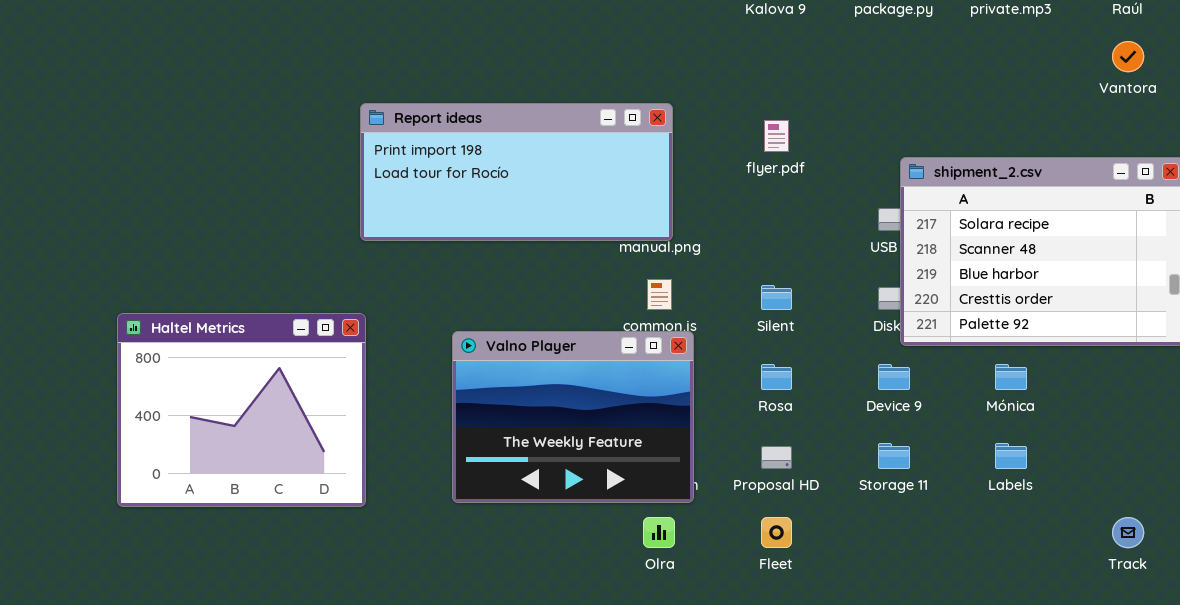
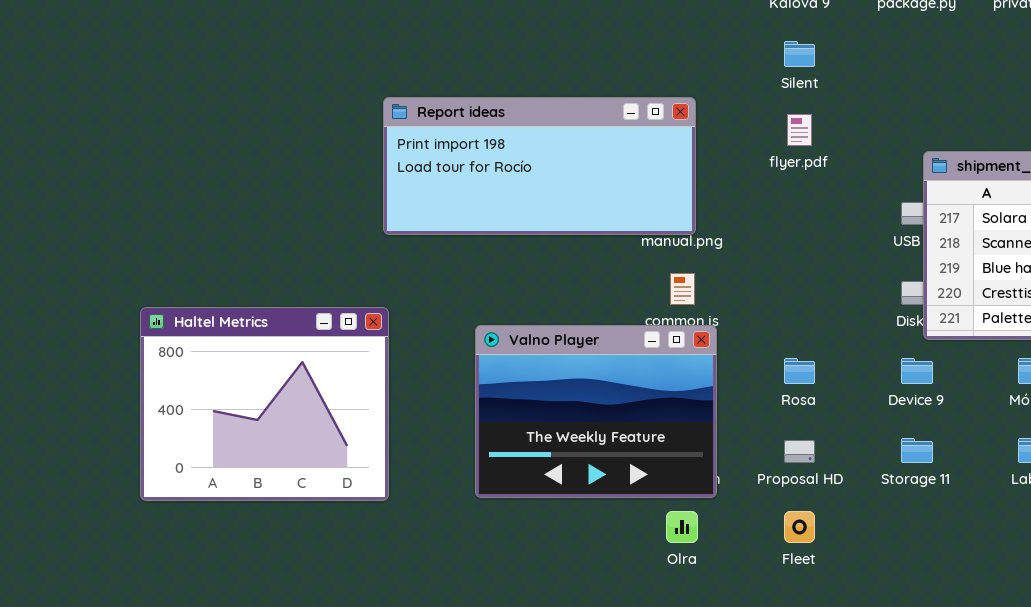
Silent: [761,285,792,310] -> [784,41,815,67], moved

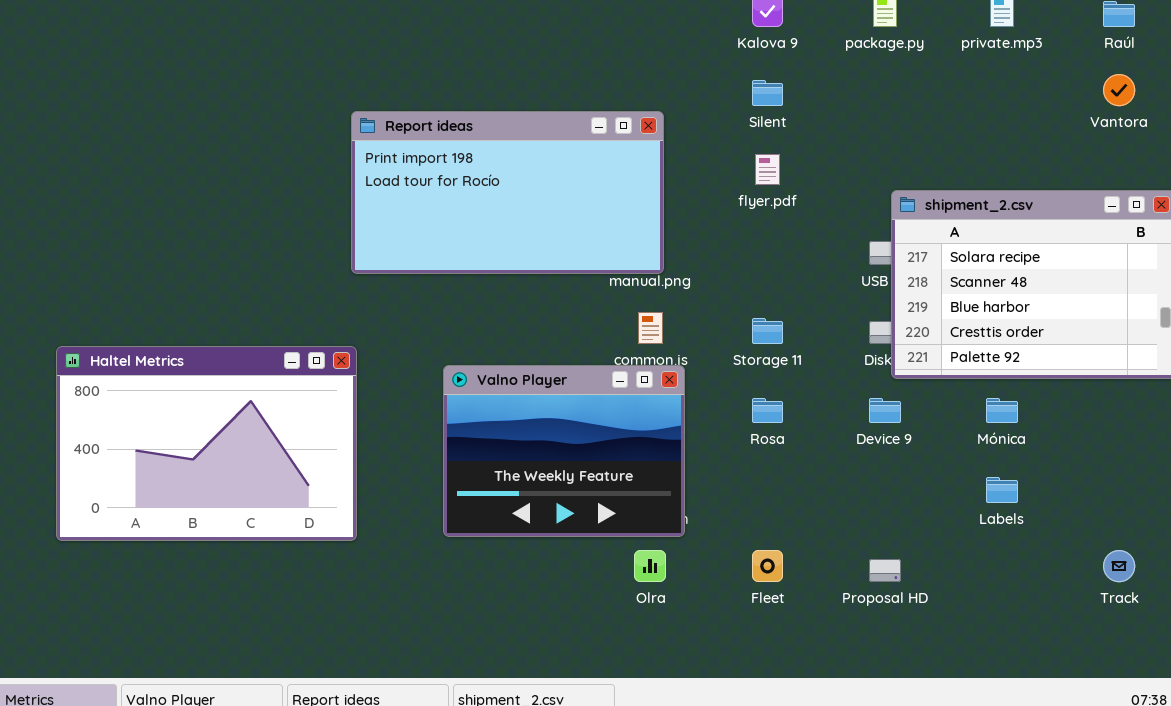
Report ideas: [383,97,696,235] -> [351,111,664,274], resized
Haltel Metrics: [140,307,389,501] -> [56,346,357,541], resized
Storage 11: [901,438,933,463] -> [752,318,783,344], moved
Proposal HD: [784,440,815,463] -> [869,559,901,582], moved

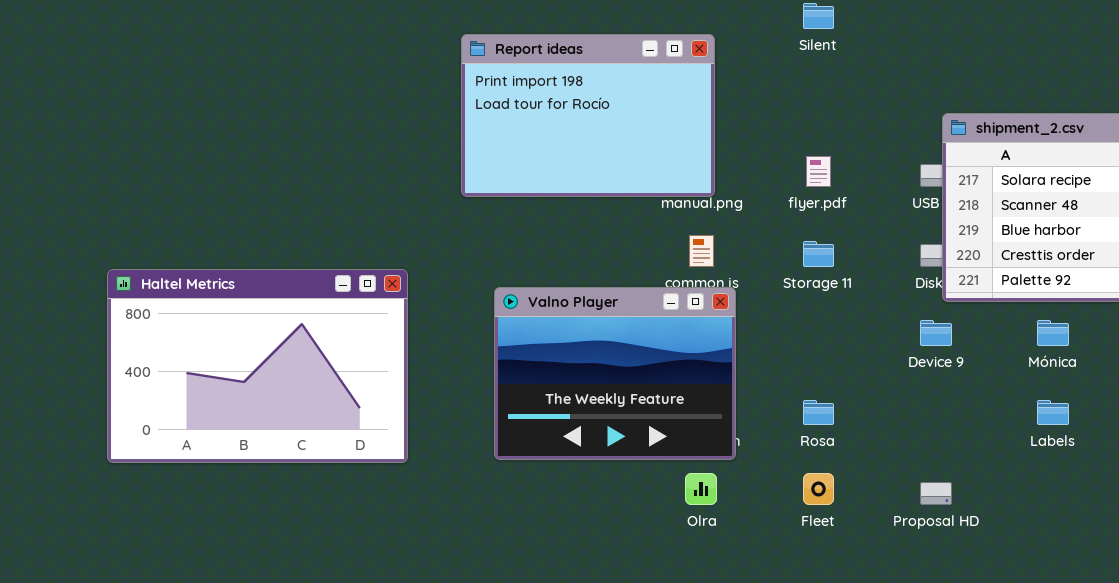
Report ideas: [351,111,664,274] -> [461,34,715,197], resized
flyer.pdf: [755,154,780,185] -> [806,156,831,187], moved
Rosa: [752,398,783,423] -> [803,400,834,425], moved

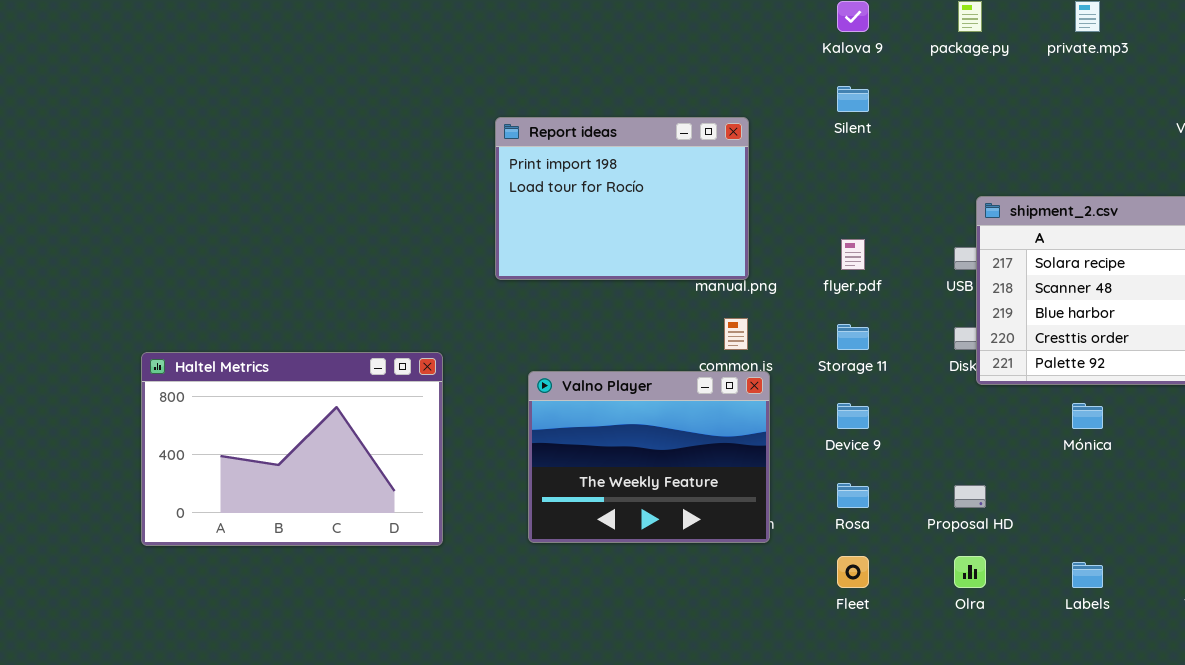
Device 9: [920,320,952,346] -> [837,403,869,429], moved
Labels: [1037,400,1069,425] -> [1072,562,1103,588], moved
Olra: [685,473,717,505] -> [954,556,986,588], moved
Proposal HD: [920,482,952,505] -> [954,485,986,508], moved

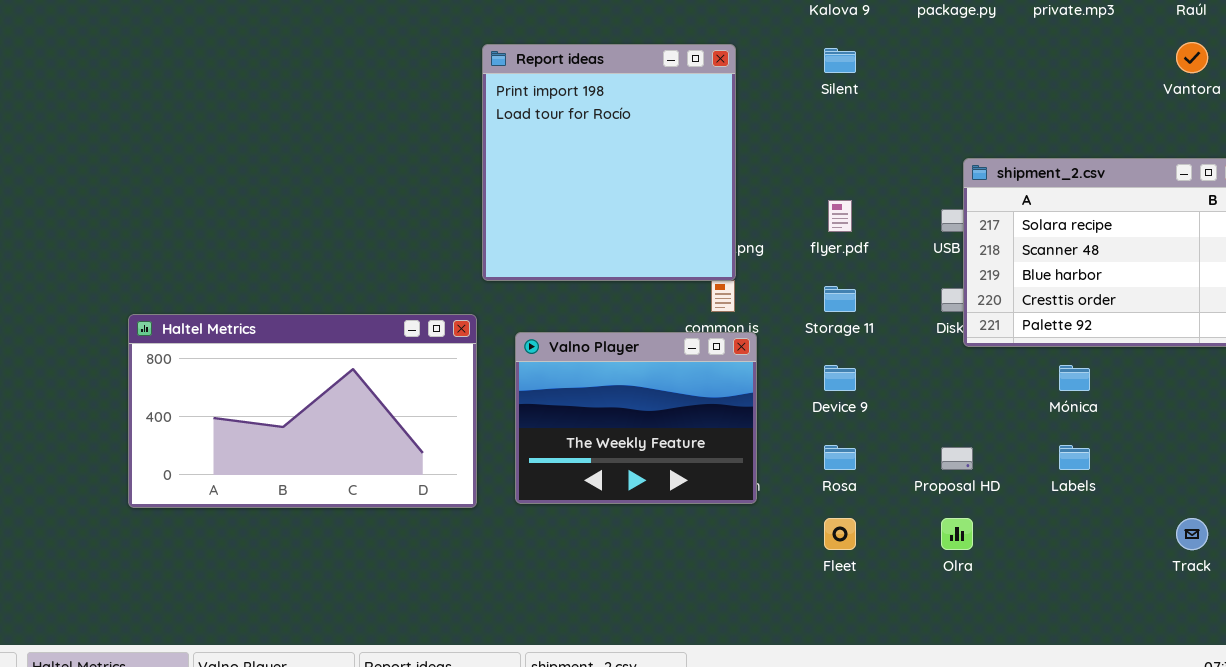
Report ideas: [495,117,749,280] -> [482,44,736,281], moved, resized
Haltel Metrics: [141,352,443,546] -> [128,314,477,508], resized
Labels: [1072,562,1103,588] -> [1059,445,1090,470], moved

